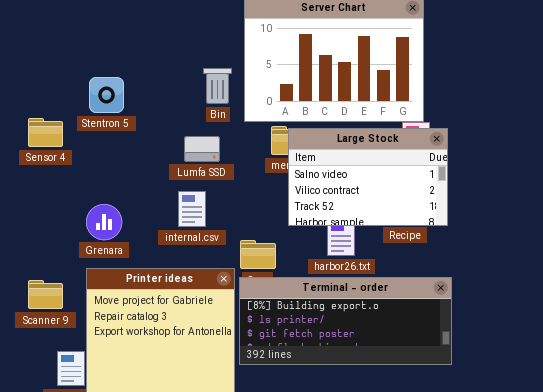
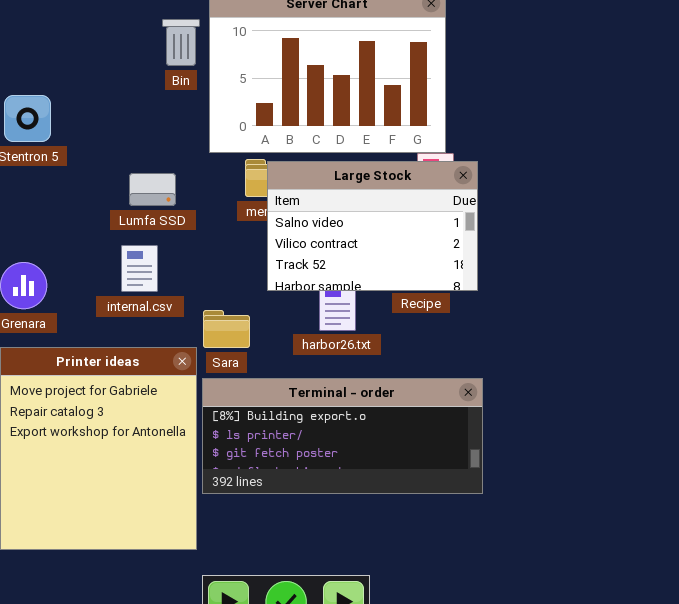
Bin: [203,68,232,104] -> [162,19,200,66], moved
Terminal - order: [239,277,452,365] -> [202,378,483,494], moved

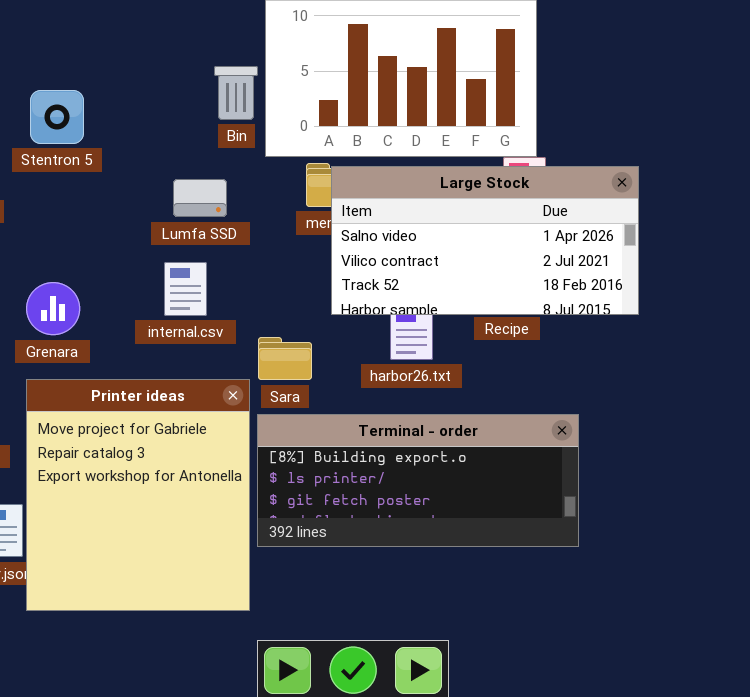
Bin: [162,19,200,66] -> [214,66,258,120], moved
Large Stock: [267,161,478,291] -> [331,166,639,315], resized

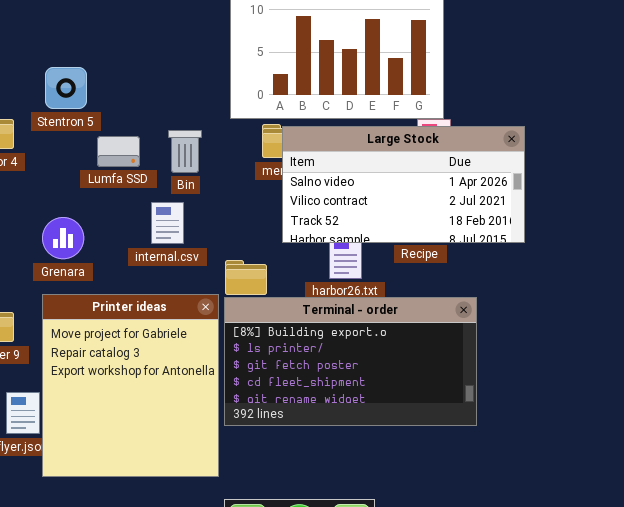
Bin: [214,66,258,120] -> [168,130,202,173], moved
Lumfa SSD: [173,179,227,217] -> [97,136,140,167], moved
Terminal - order: [257,414,579,547] -> [224,297,477,426], resized

